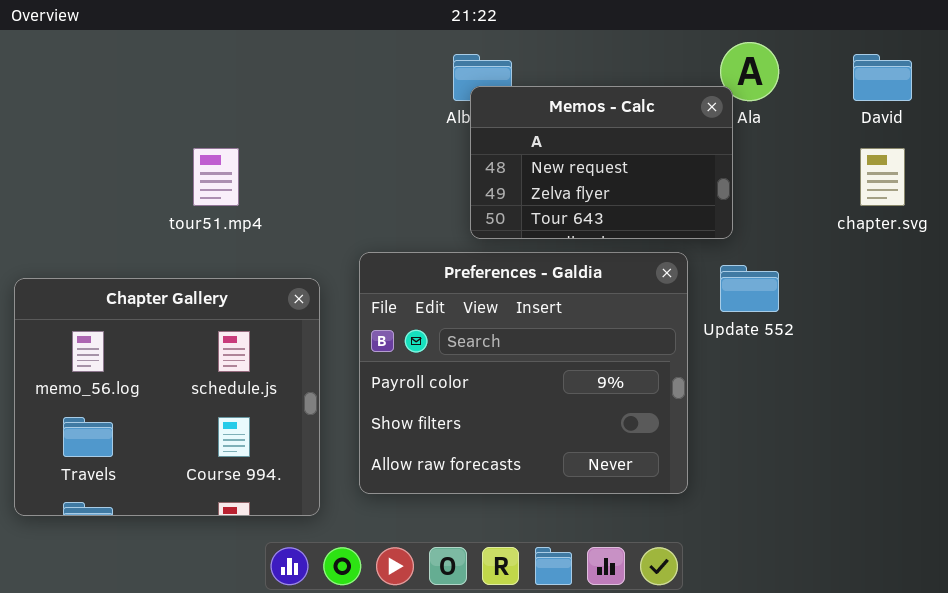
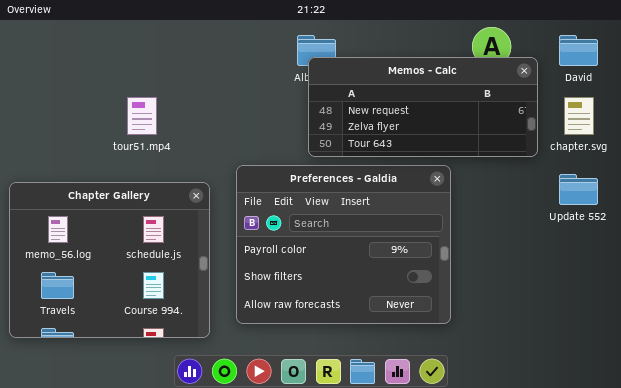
Memos - Calc: [470,86,733,239] -> [308,57,538,157], resized
Update 552: [720,265,779,312] -> [559,174,598,205], moved

